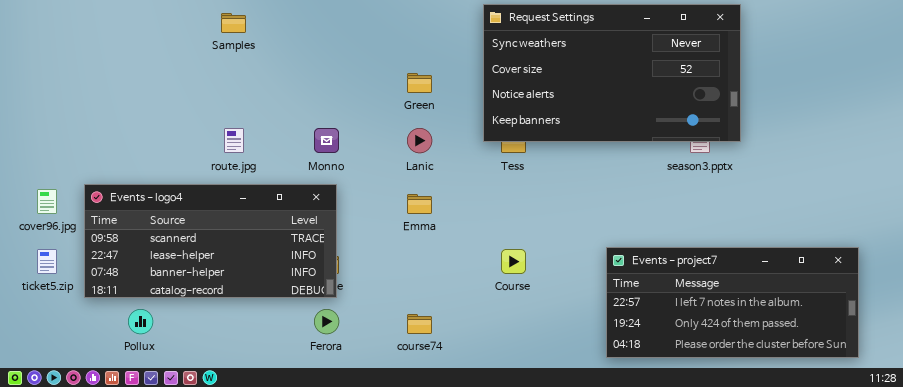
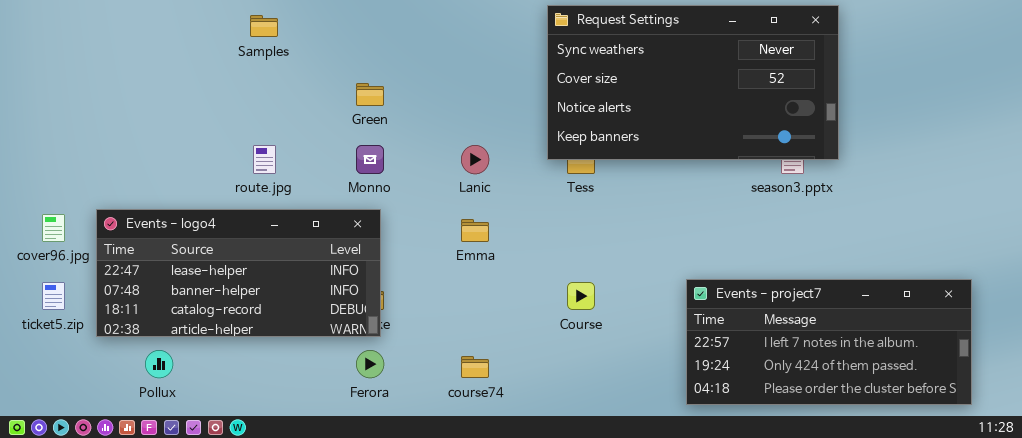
Green: [407,73,432,93] -> [356,83,384,106], moved
Events - logo4: [84,184,337,298] -> [96,209,381,337], scrolled down 1 row

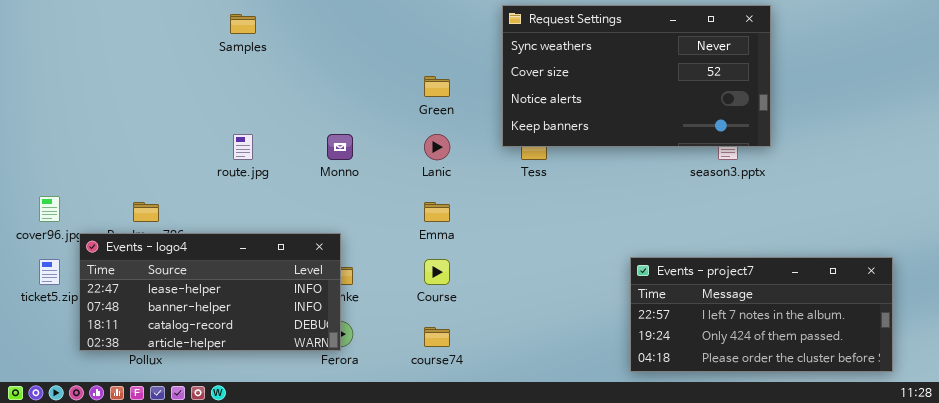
Green: [356,83,384,106] -> [424,76,450,97], moved
Events - logo4: [96,209,381,337] -> [79,233,341,351], moved
Course: [567,282,595,310] -> [424,259,450,285], moved

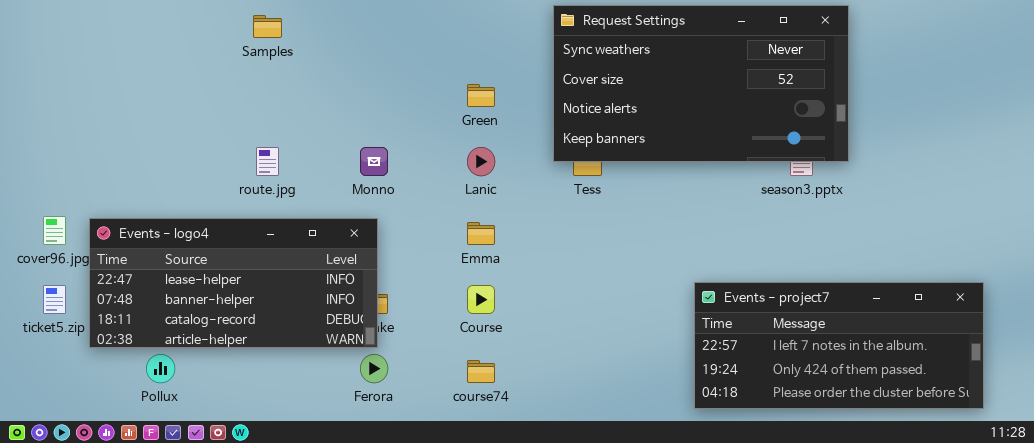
Events - logo4: [79,233,341,351] -> [89,218,378,348], moved

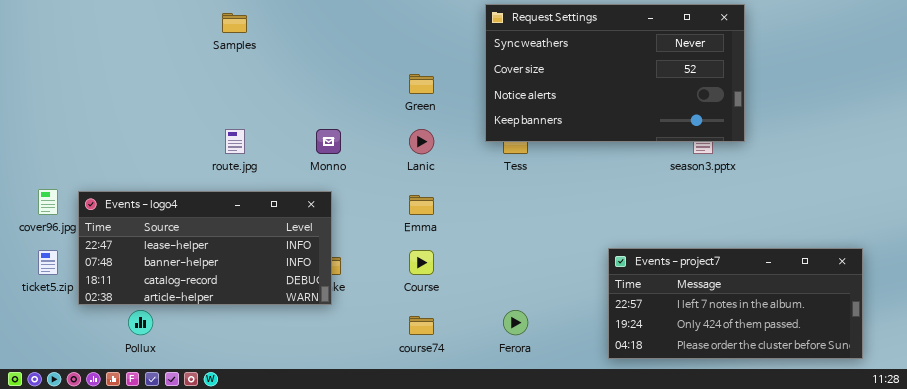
Ferora: [360,354,388,383] -> [503,310,528,335], moved

